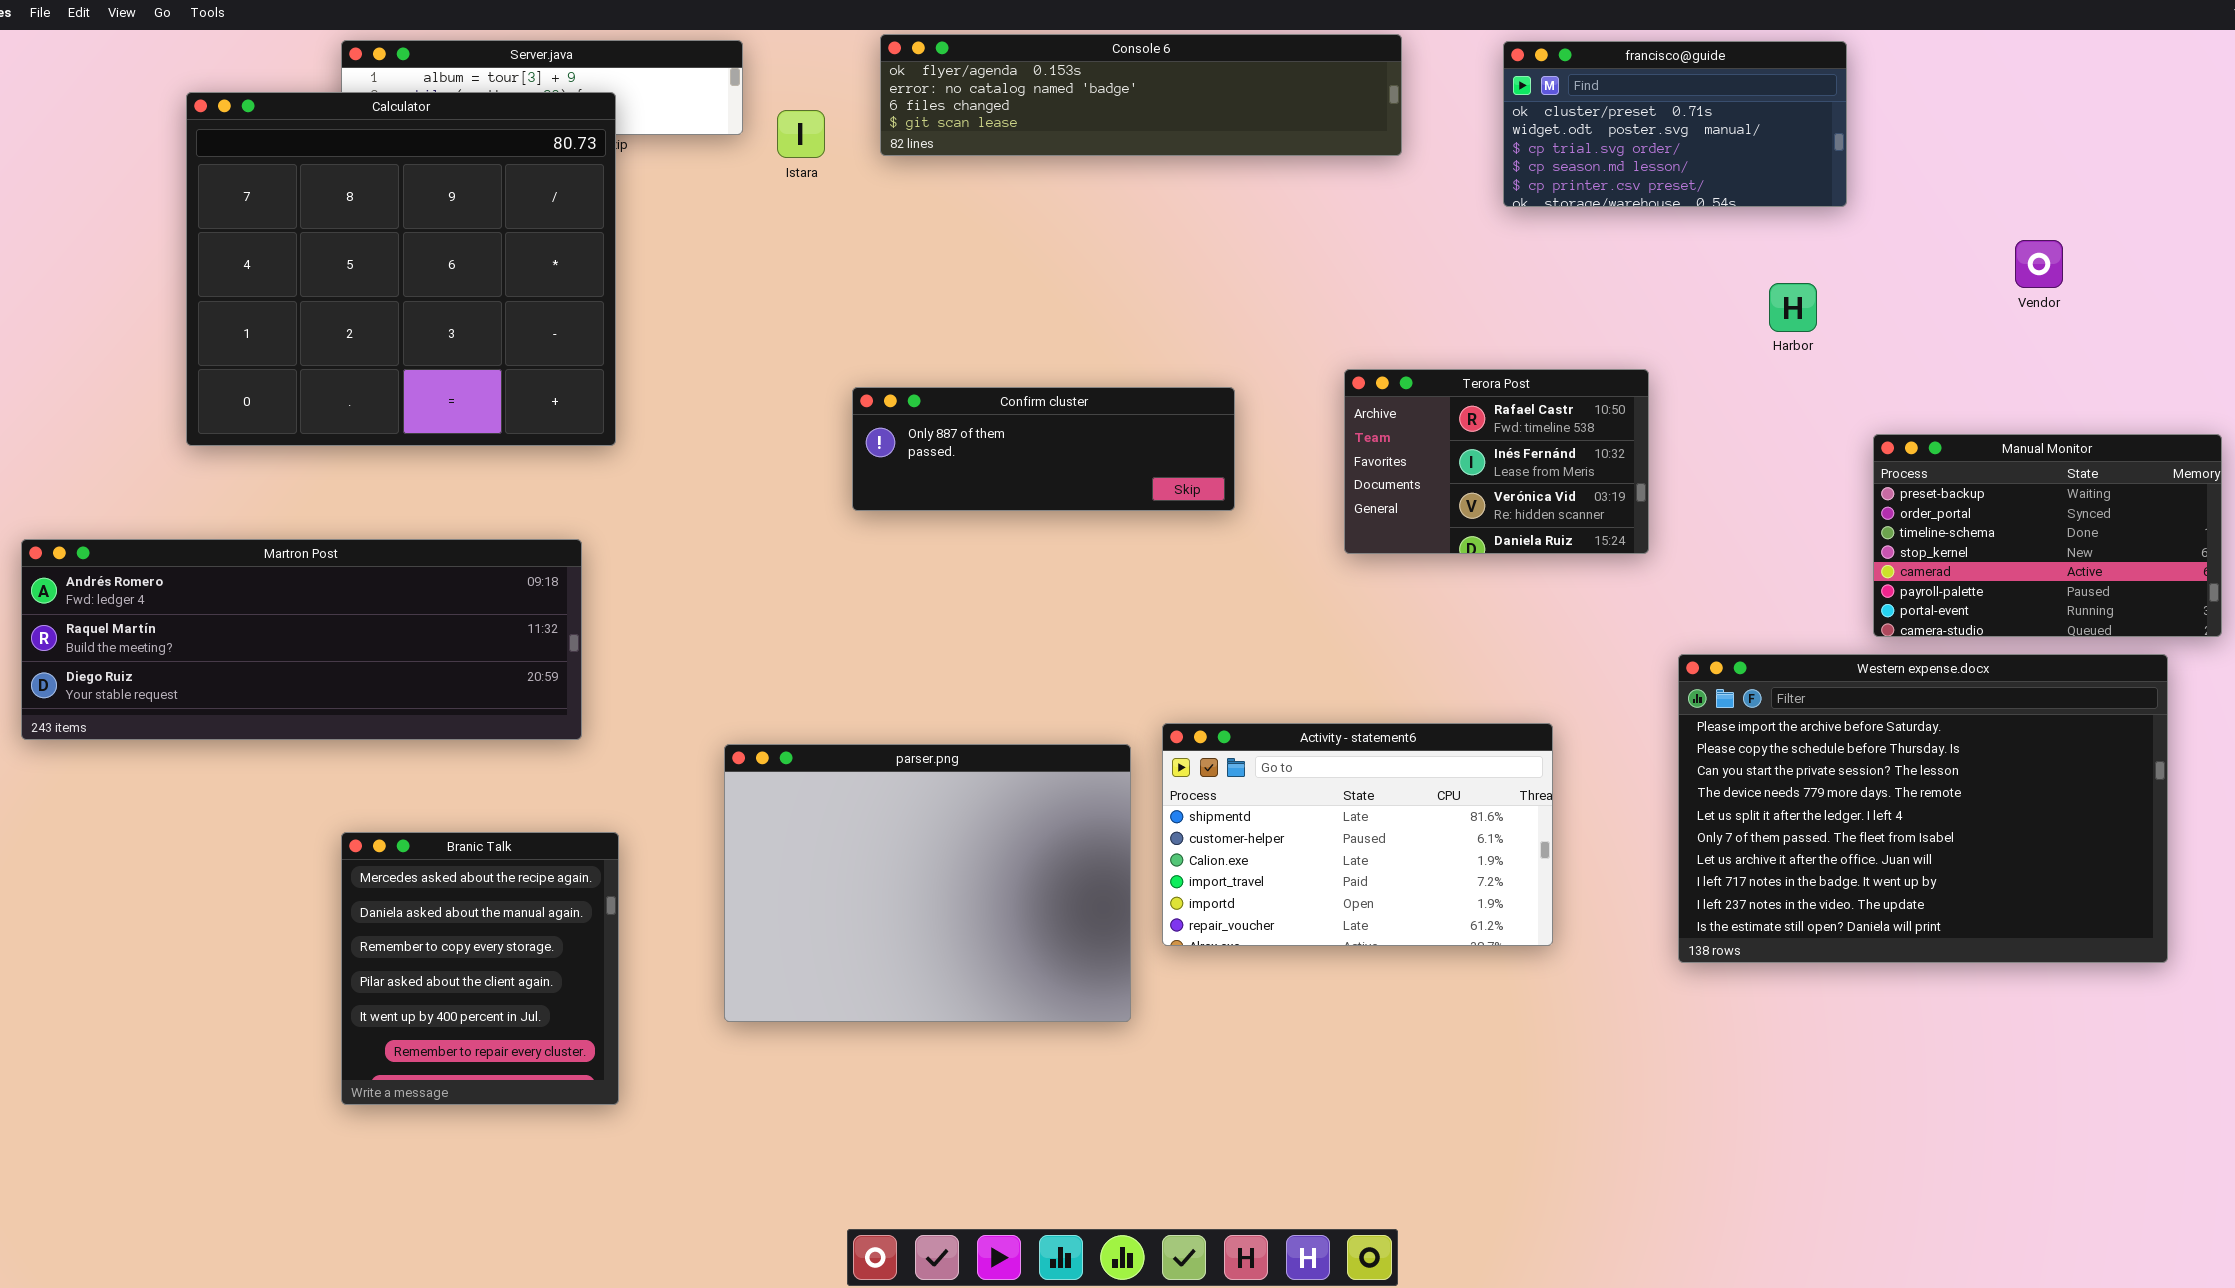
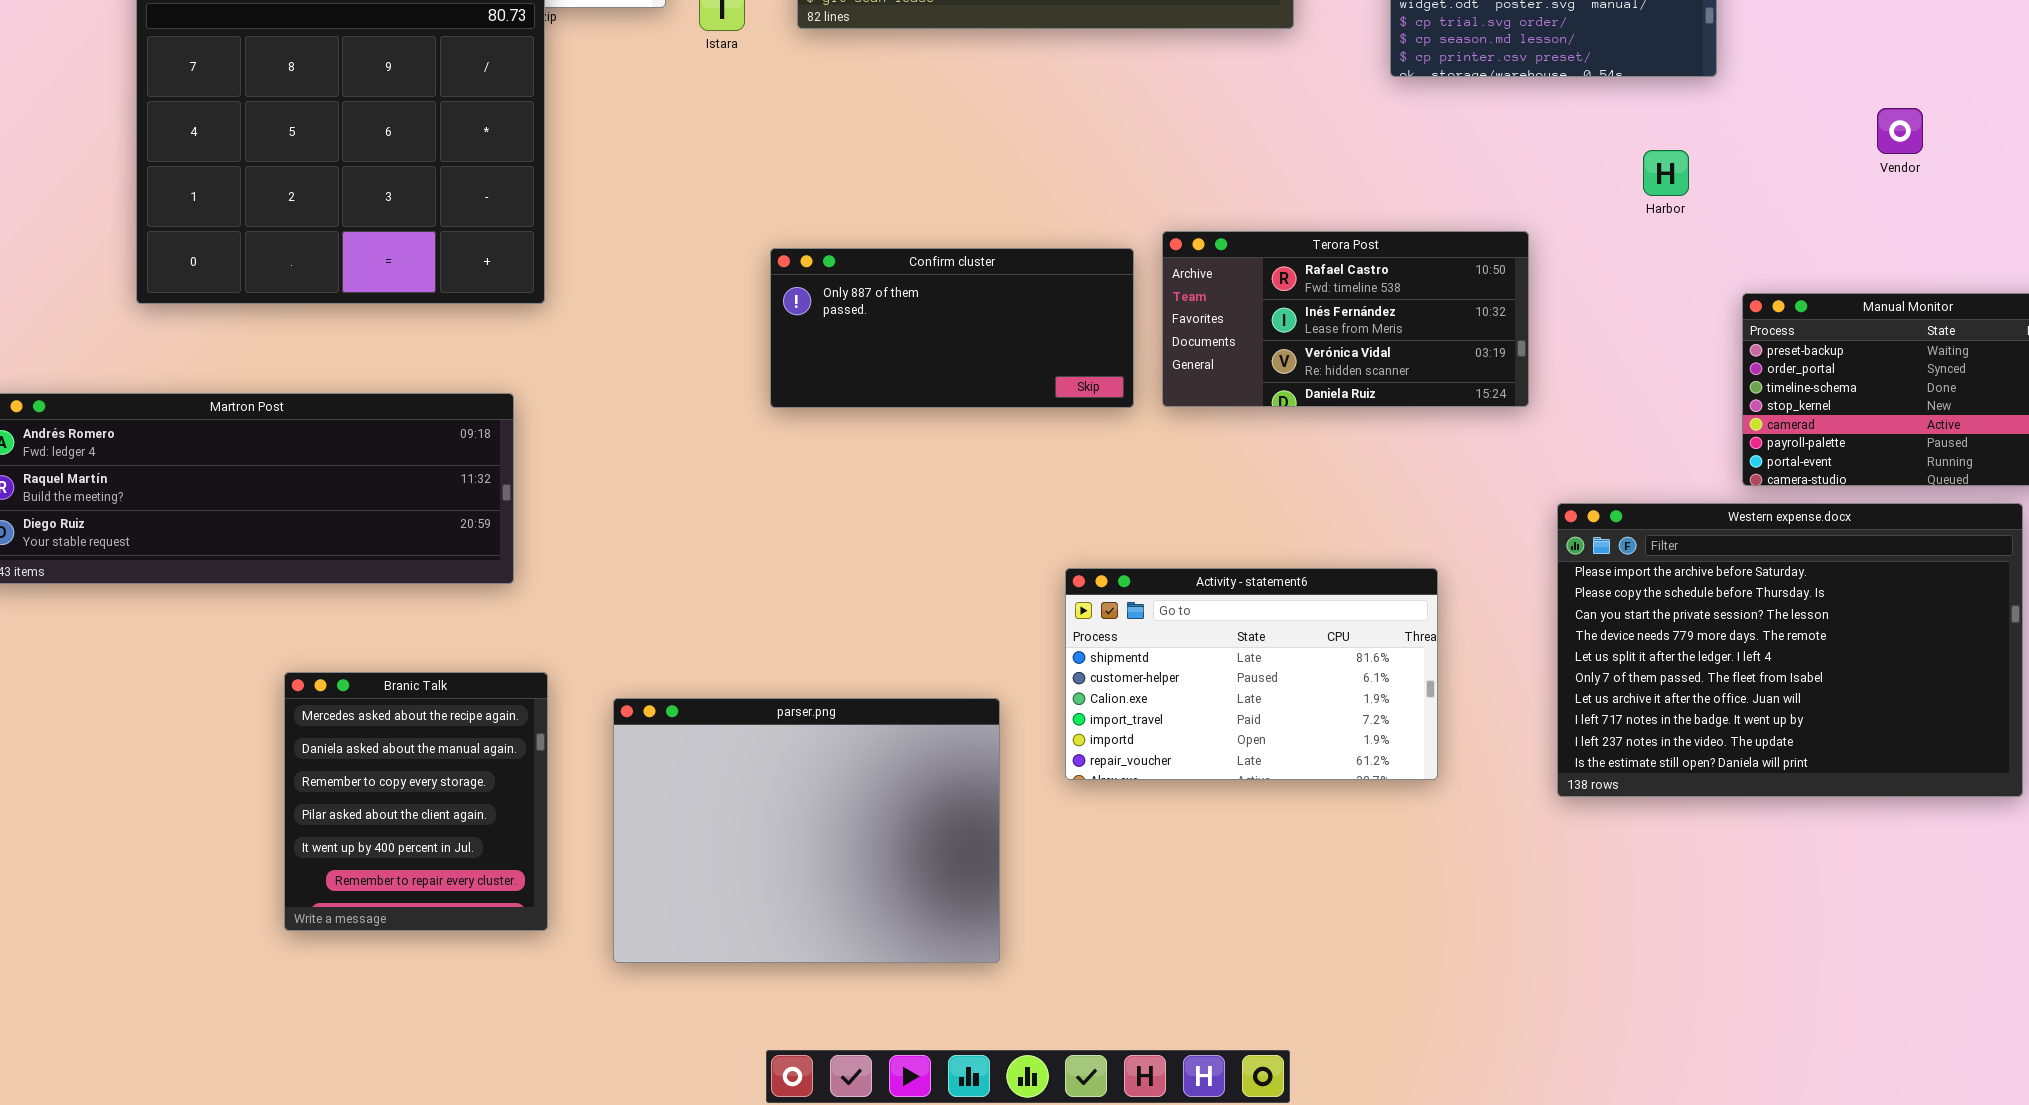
Terora Post: [1344,369,1649,554] -> [1162,231,1529,407], resized
Confirm cluster: [852,387,1235,511] -> [770,248,1134,408], resized
parser.png: [724,744,1131,1022] -> [613,698,1000,963], moved

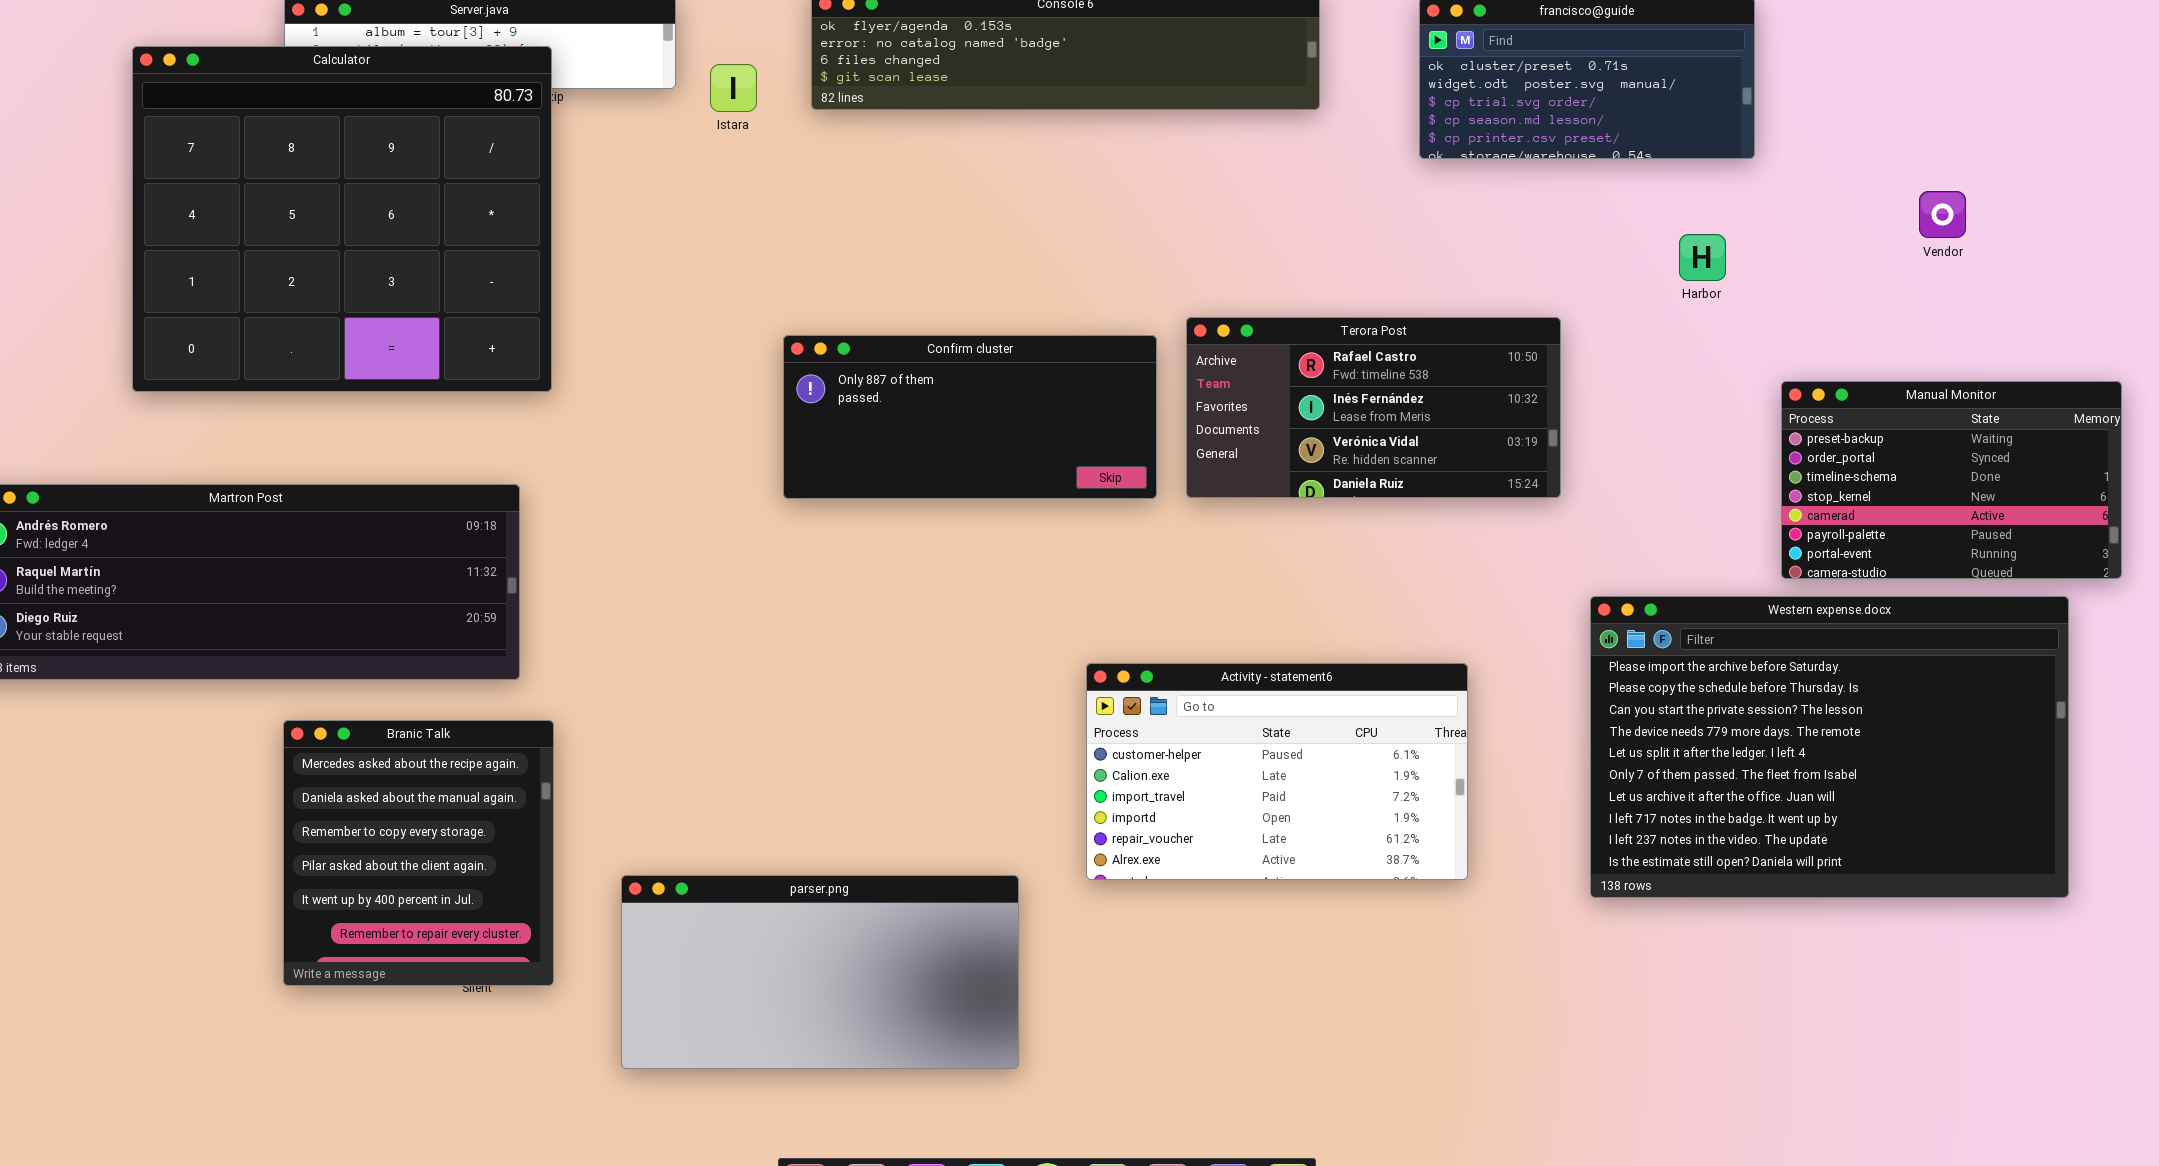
Activity - statement6: [1065,568,1438,780] -> [1086,663,1468,880], scrolled down 1 row
Branic Talk: [284,672,548,931] -> [283,720,554,986], moved
parser.png: [613,698,1000,963] -> [621,875,1019,1069], resized

